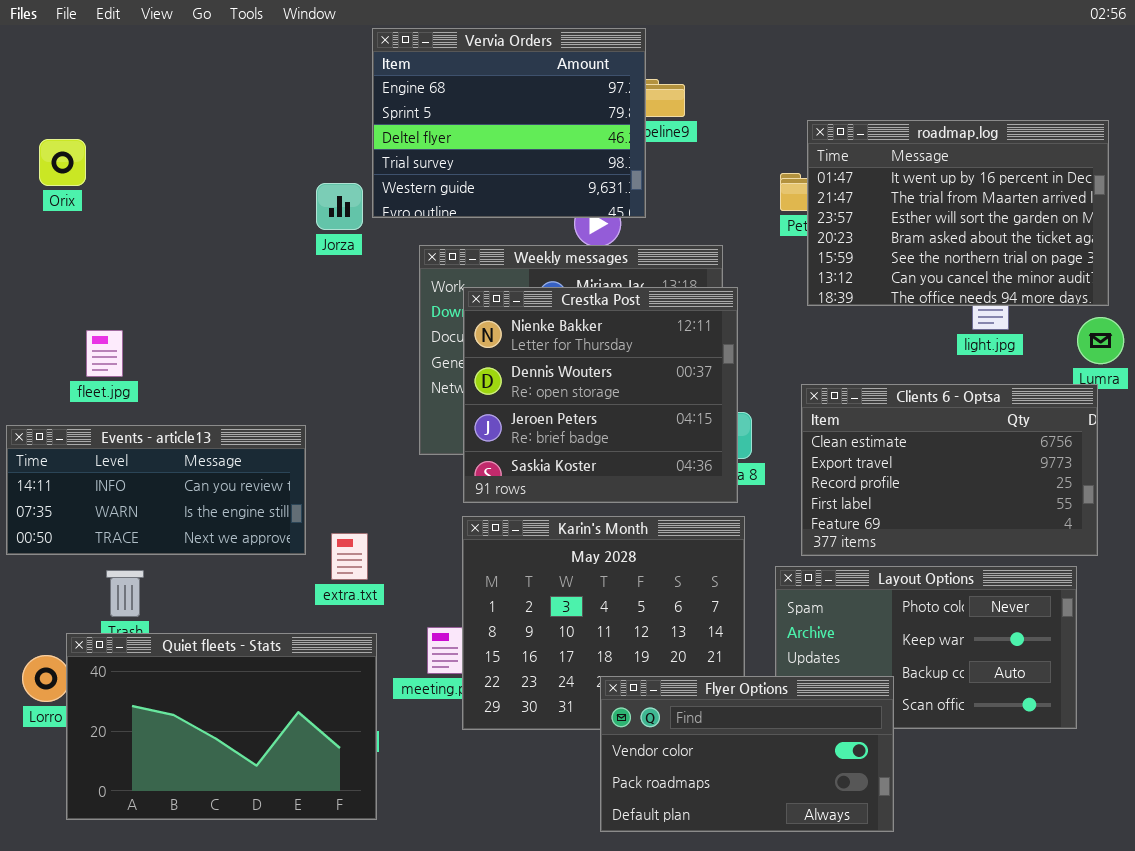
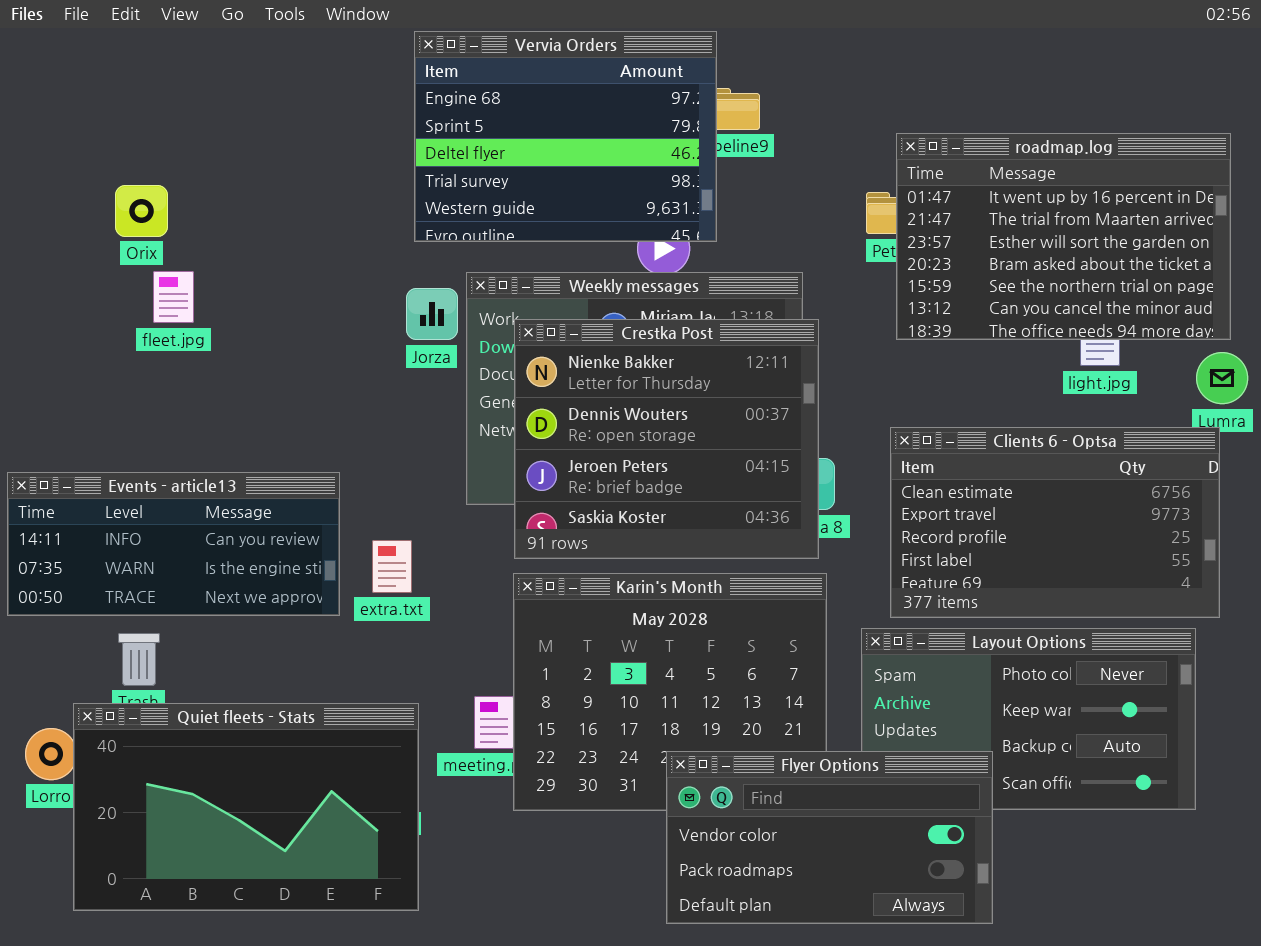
Orix: [39,139,86,186] -> [115,185,168,237], moved
Jorza: [316,183,363,230] -> [406,288,458,340], moved
fleet.jpg: [86,330,123,377] -> [153,271,194,323], moved
extra.txt: [331,533,368,580] -> [372,540,412,593], moved

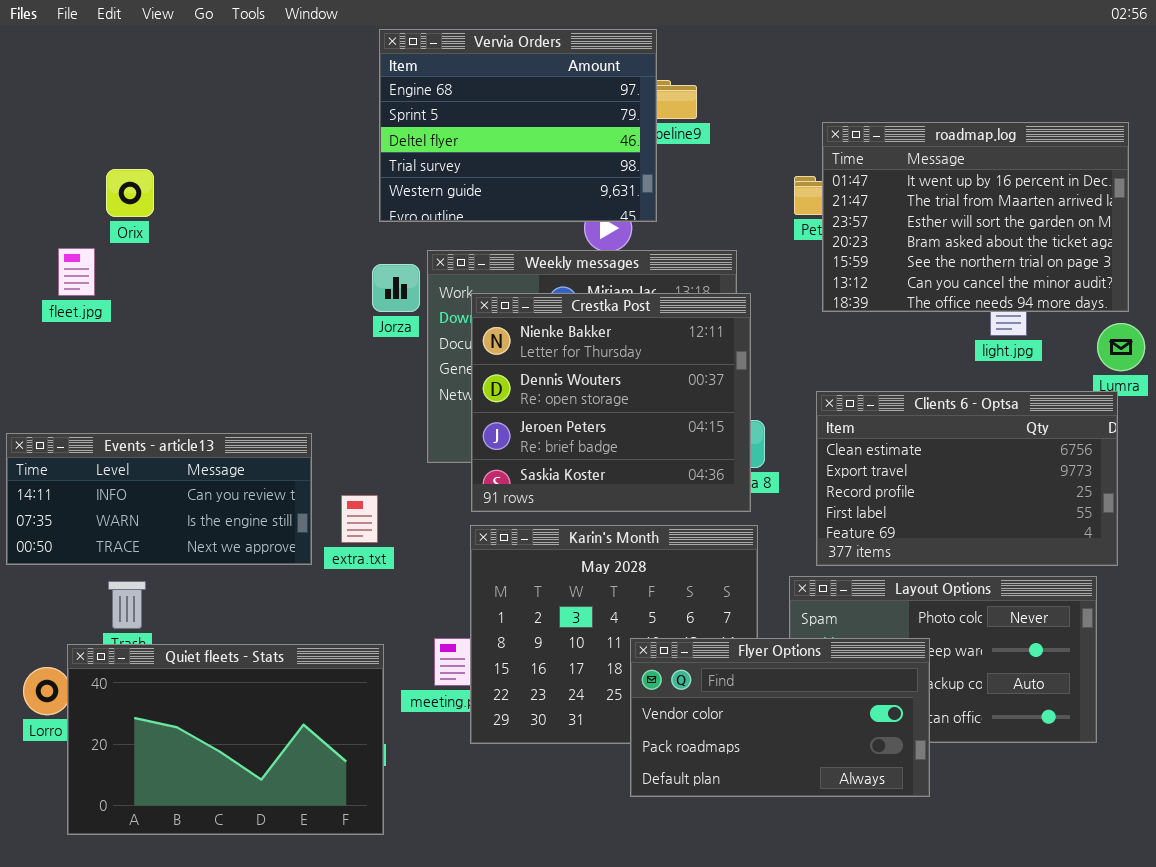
fleet.jpg: [153,271,194,323] -> [58,248,95,296], moved
Flyer Options: [666,751,993,924] -> [630,638,930,797], moved

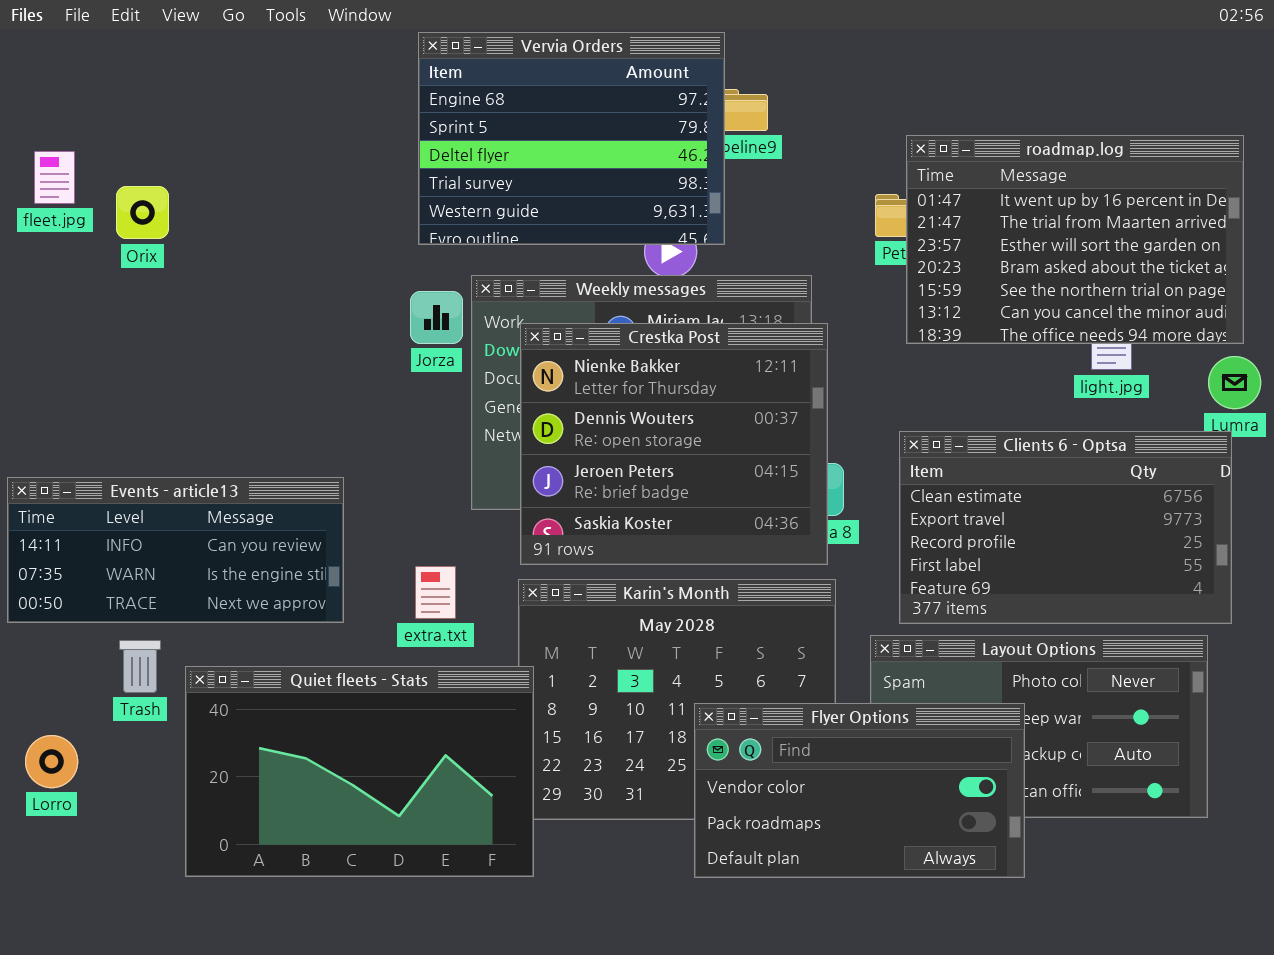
fleet.jpg: [58,248,95,296] -> [34,151,75,204], moved
extra.txt: [341,495,378,543] -> [415,566,456,619], moved
Quiet fleets - Stats: [67,644,384,835] -> [185,666,534,877], moved

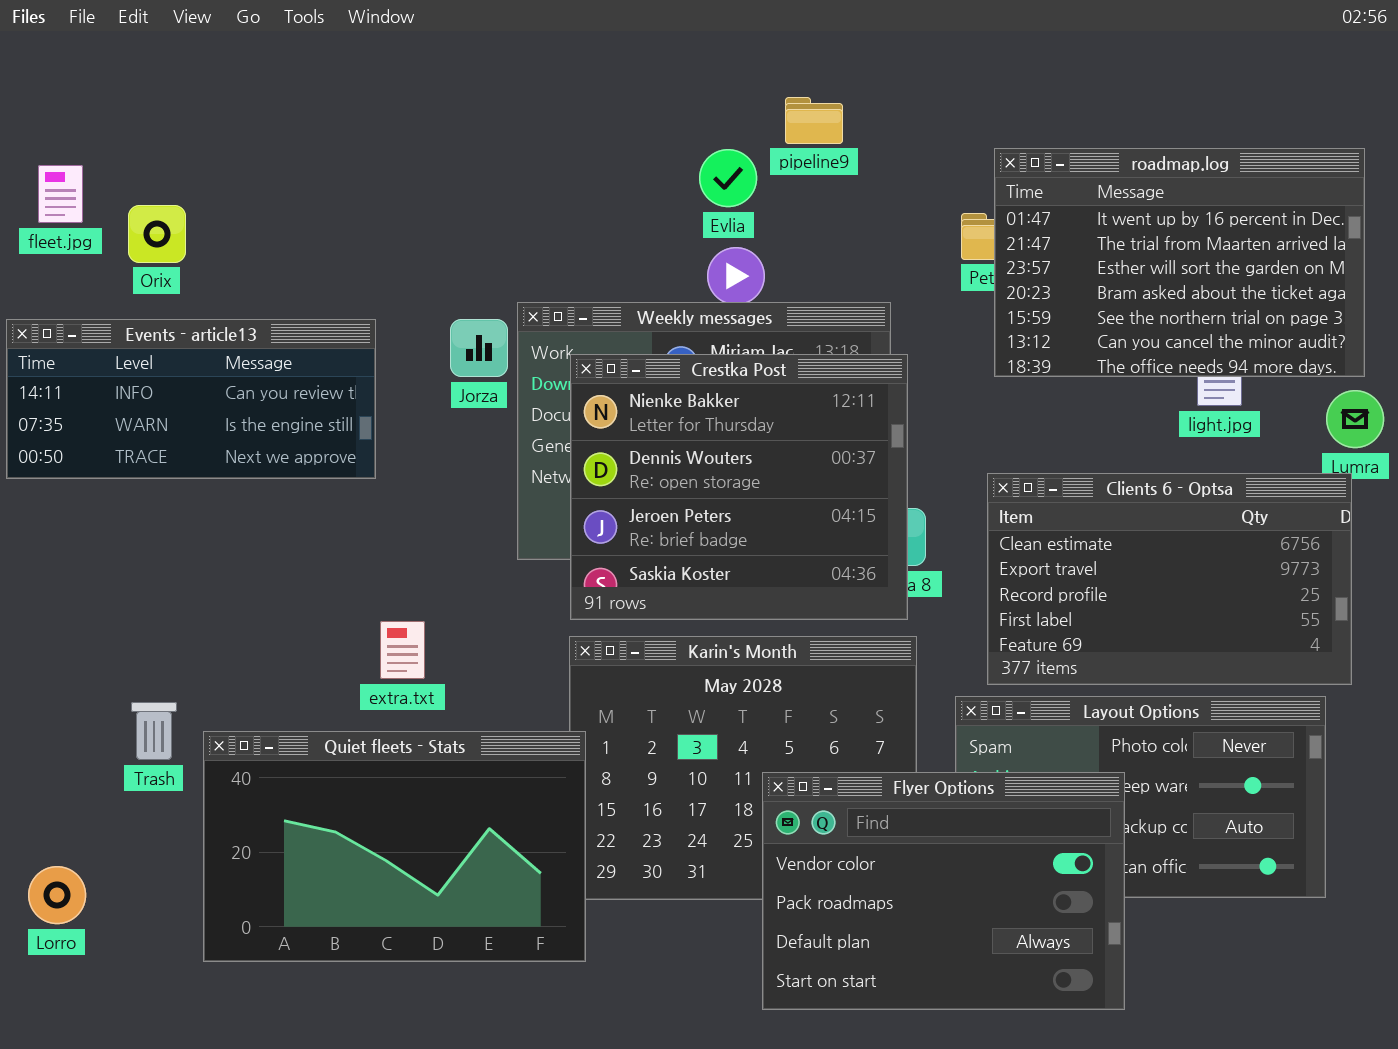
Vervia Orders: [418,32,725,245] -> none, closed
Events - article13: [7,477,344,623] -> [6,319,376,479], moved
extra.txt: [415,566,456,619] -> [380,621,425,679], moved
Flyer Options: [694,703,1025,878] -> [762,772,1125,1010], resized
Lorro: [25,735,78,788] -> [28,866,86,924], moved

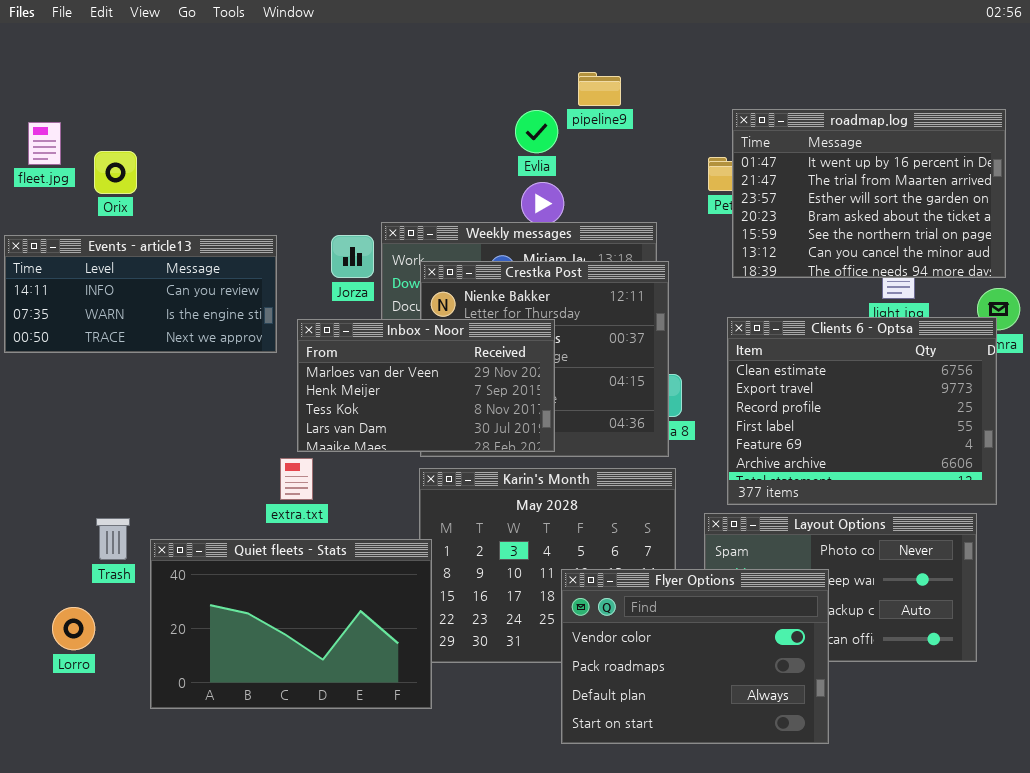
Inbox - Noor: none -> [297,319,555,452], opened
Clients 6 - Optsa: [987,473,1352,685] -> [727,317,997,505], resized
Lorro: [28,866,86,924] -> [52,607,95,650], moved

